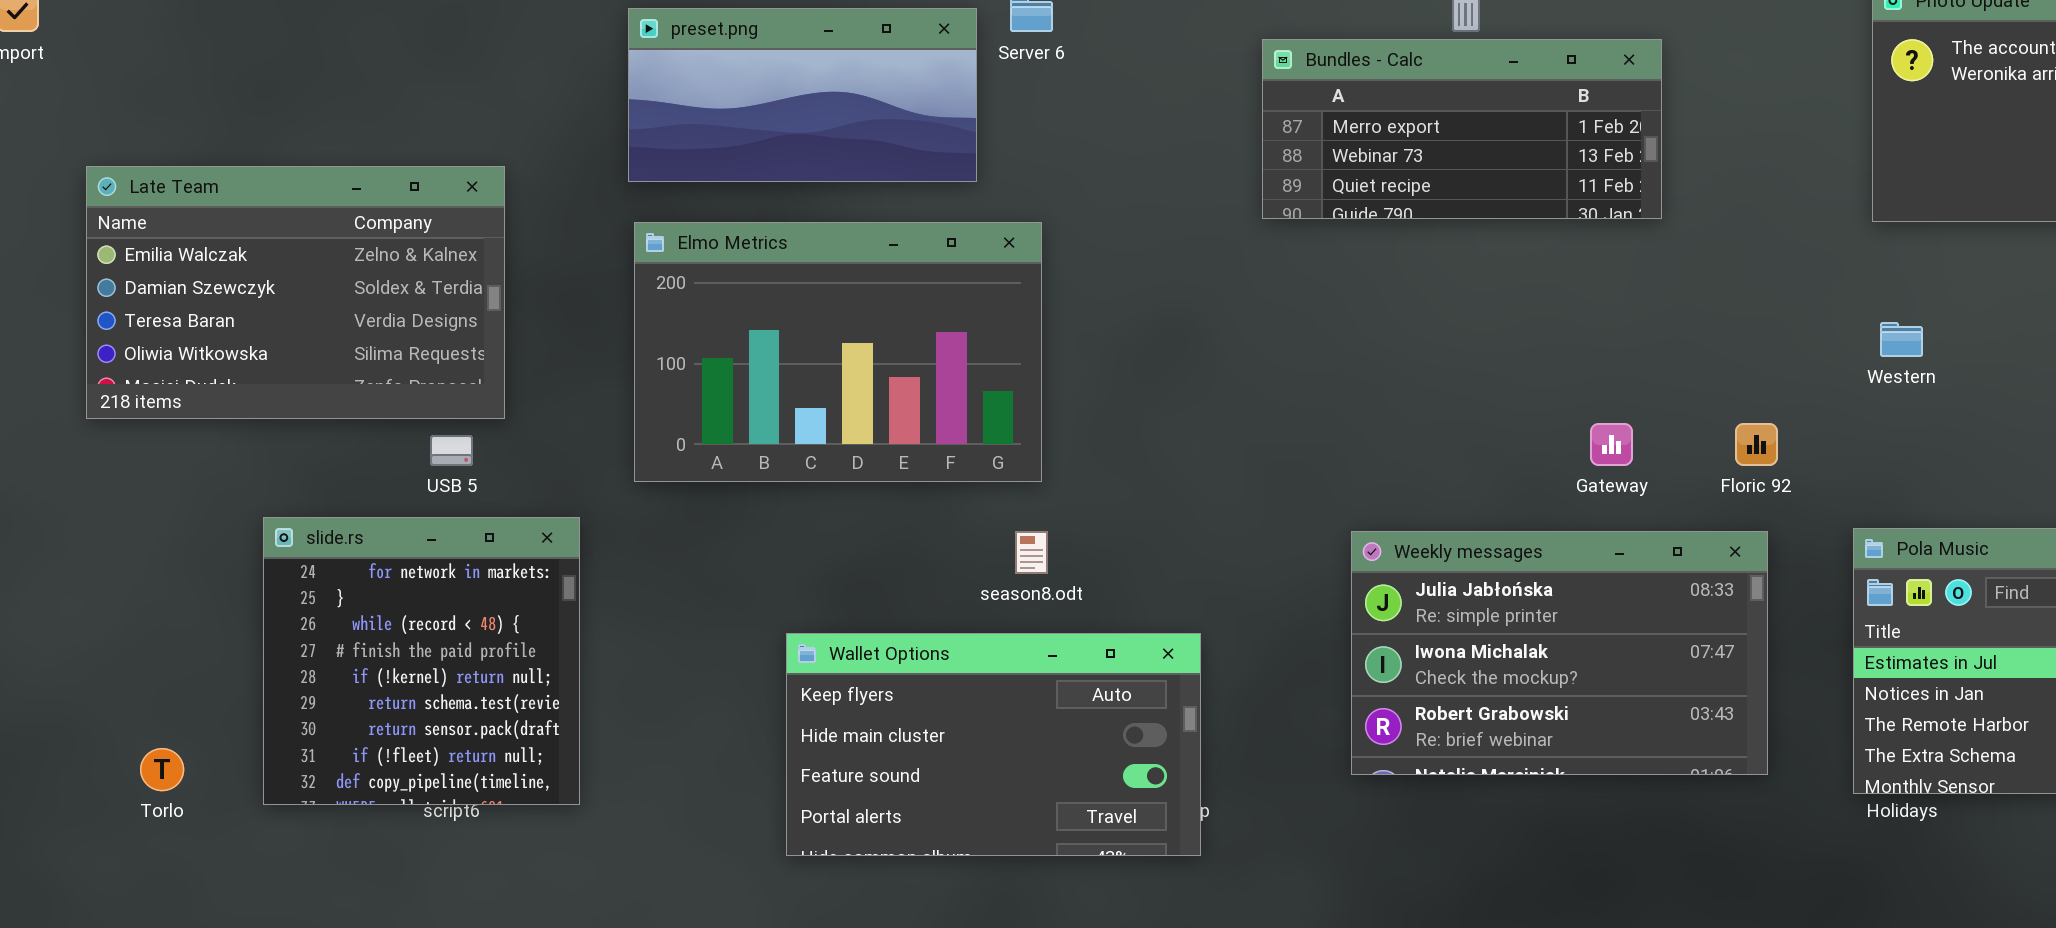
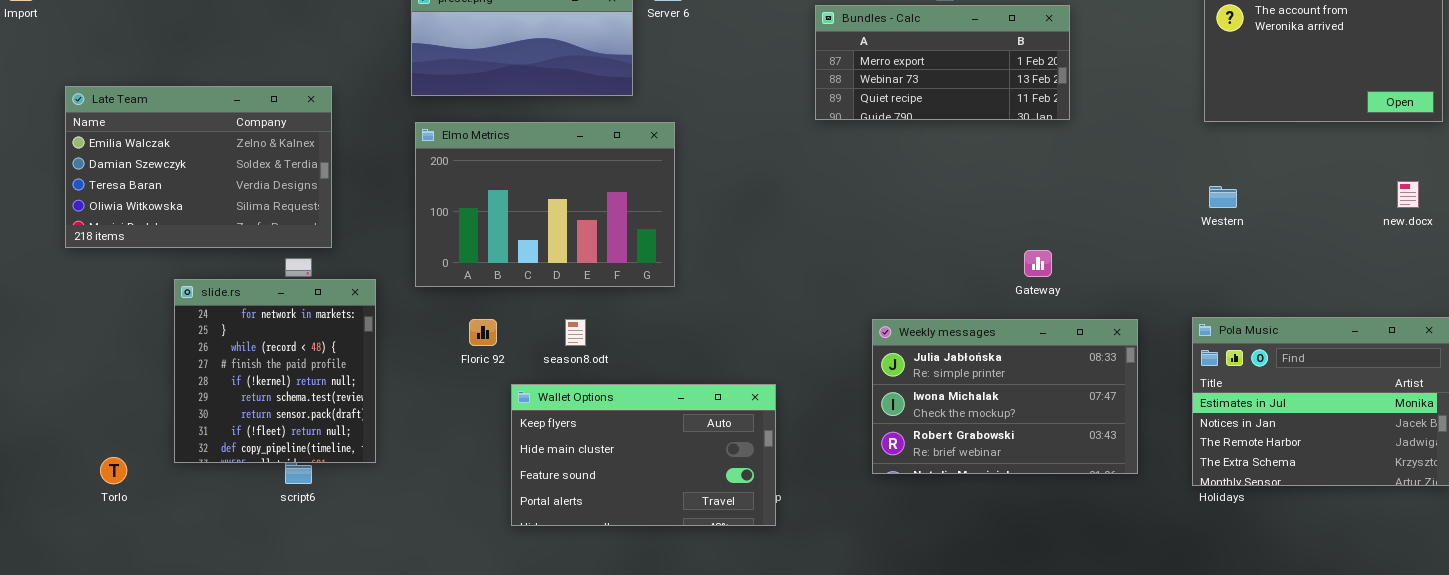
Floric 92: [1735,423,1778,466] -> [469,319,497,346], moved
slide.rs: [263,517,580,805] -> [174,279,376,463], moved
season8.odt: [1015,531,1048,574] -> [565,319,586,346], moved

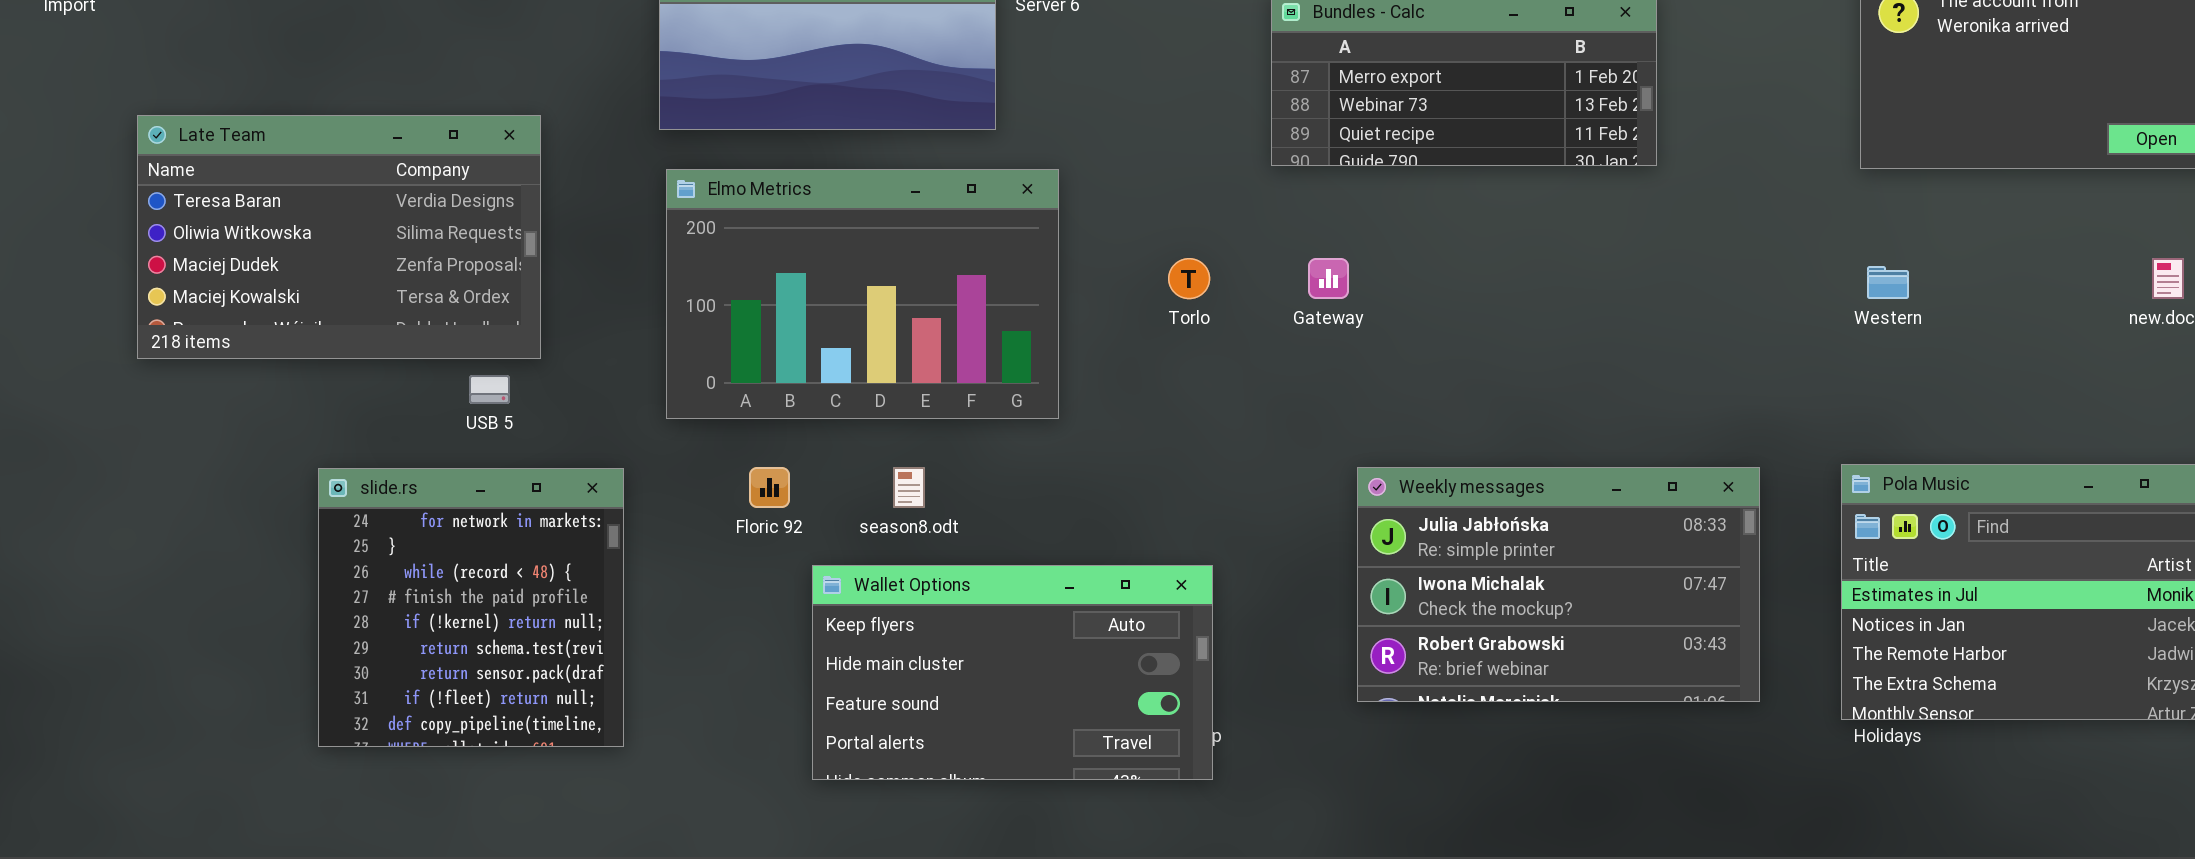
Late Team: [65,86,332,248] -> [137,115,541,359], scrolled down 2 rows
Gateway: [1024,250,1052,277] -> [1308,258,1349,299], moved
slide.rs: [174,279,376,463] -> [318,468,624,747], moved
Torlo: [100,457,127,484] -> [1168,258,1210,299], moved

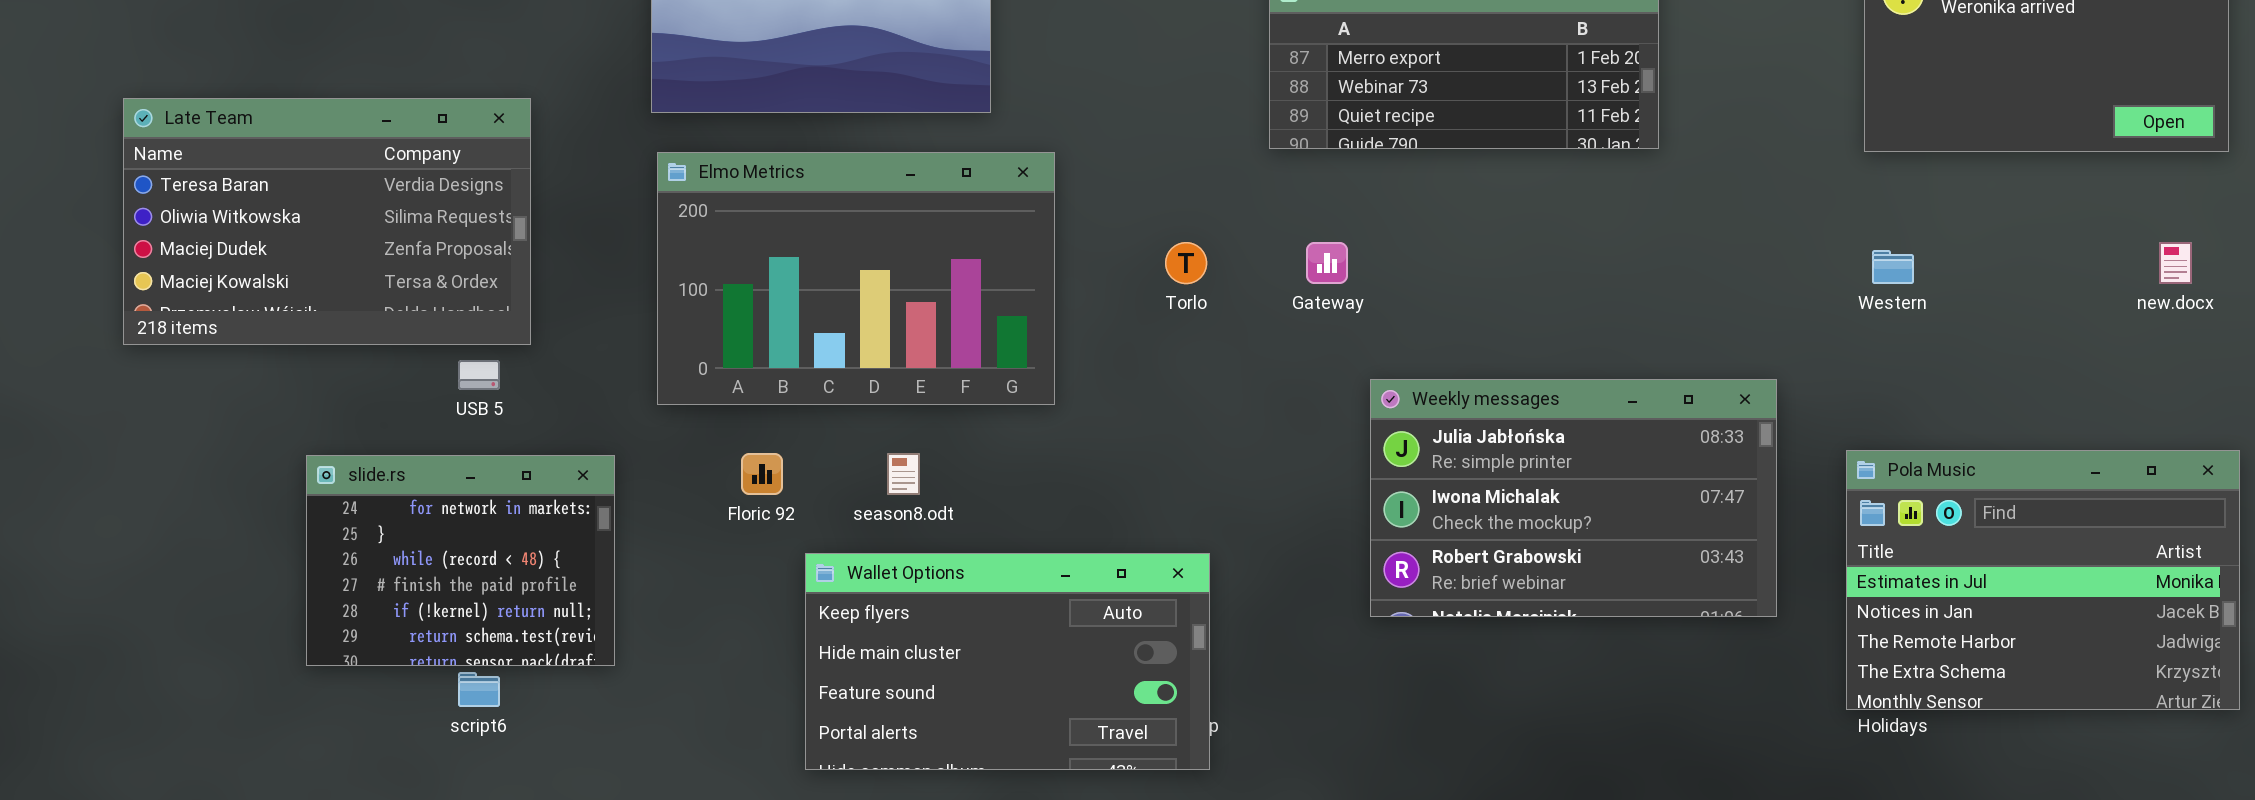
Weekly messages: [1357,467,1760,702] -> [1370,379,1777,617], moved
slide.rs: [318,468,624,747] -> [306,455,615,666], resized

